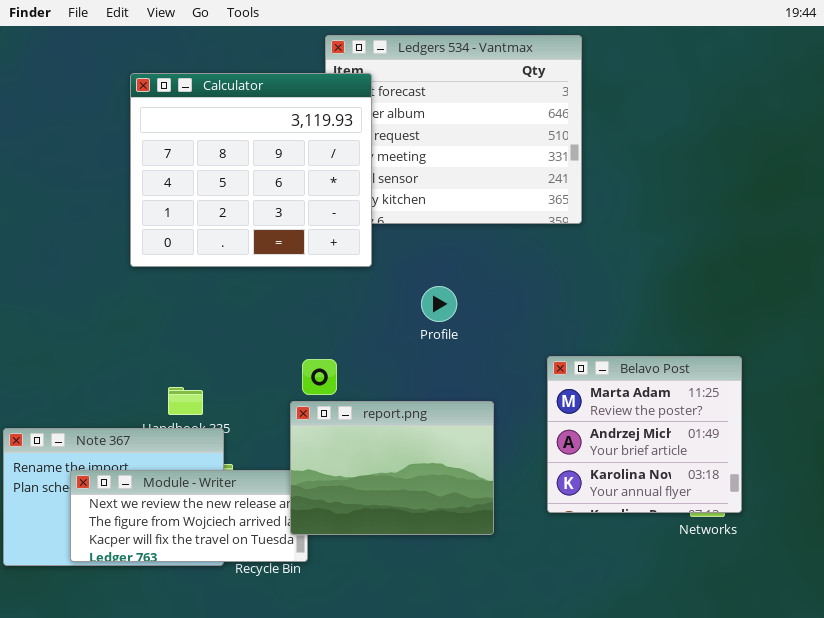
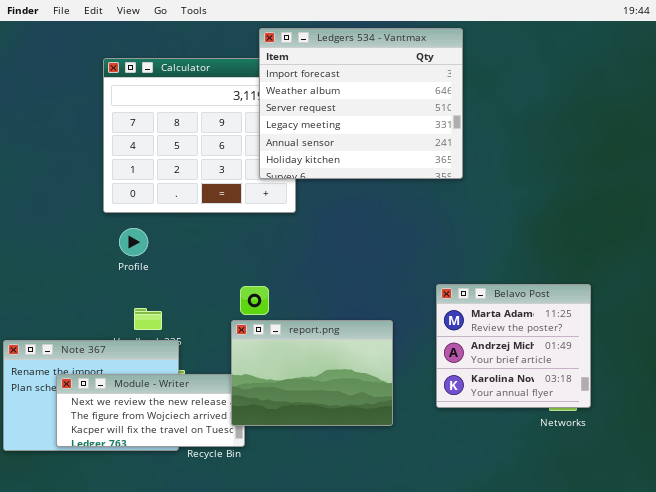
Ledgers 534 - Vantmax: [325,35,582,224] -> [259,28,463,179], raised
Profile: [421,286,457,322] -> [119,228,148,256], moved

